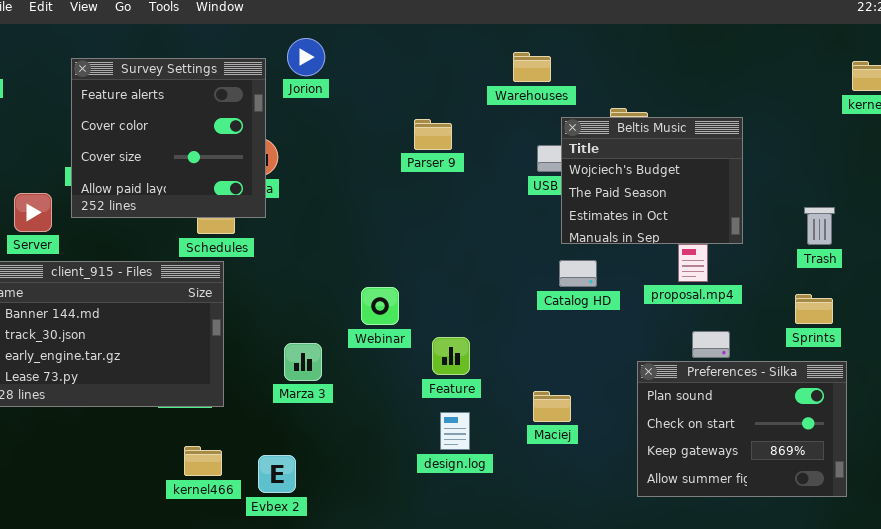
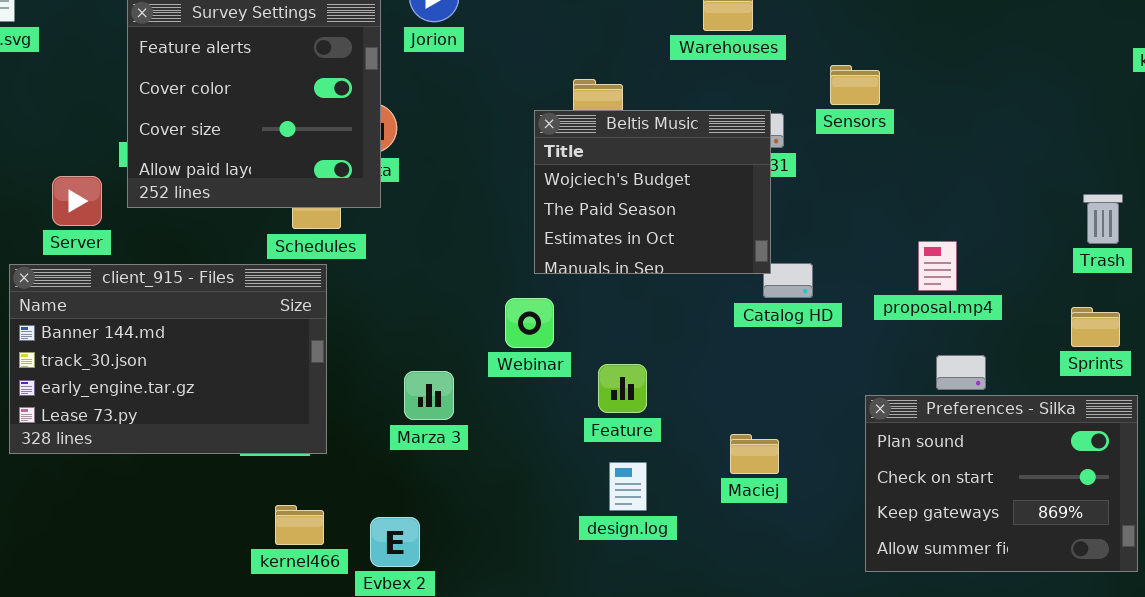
Beltis Music: [561,117,743,244] -> [534,110,771,274], moved

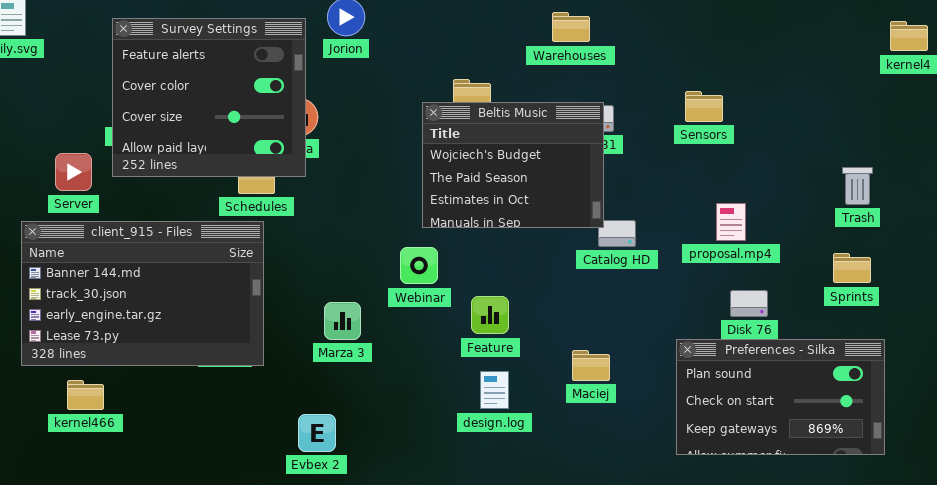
Sensors: [830,65,880,105] -> [685,91,723,122], moved
Preferences - Silka: [865,395,1138,572] -> [676,339,885,455], resized
kernel466: [275,505,324,545] -> [67,380,104,410], moved

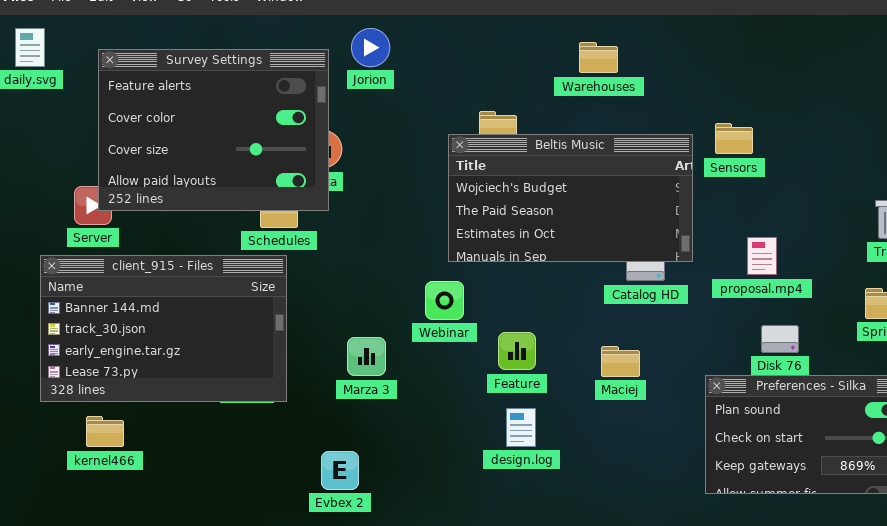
Survey Settings: [112,18,306,177] -> [98,49,329,211], resized
Beltis Music: [422,102,604,228] -> [448,134,693,262], resized
Maciej: [572,350,610,381] -> [601,346,640,377], moved

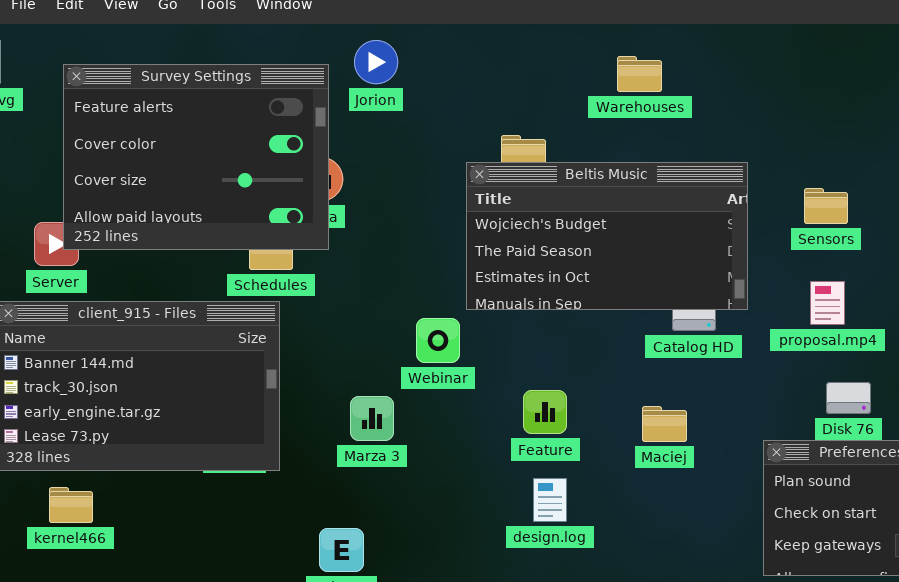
Sensors: [715,123,753,154] -> [804,188,848,224], moved
Webinar: [425,281,464,320] -> [416,318,460,363], moved

